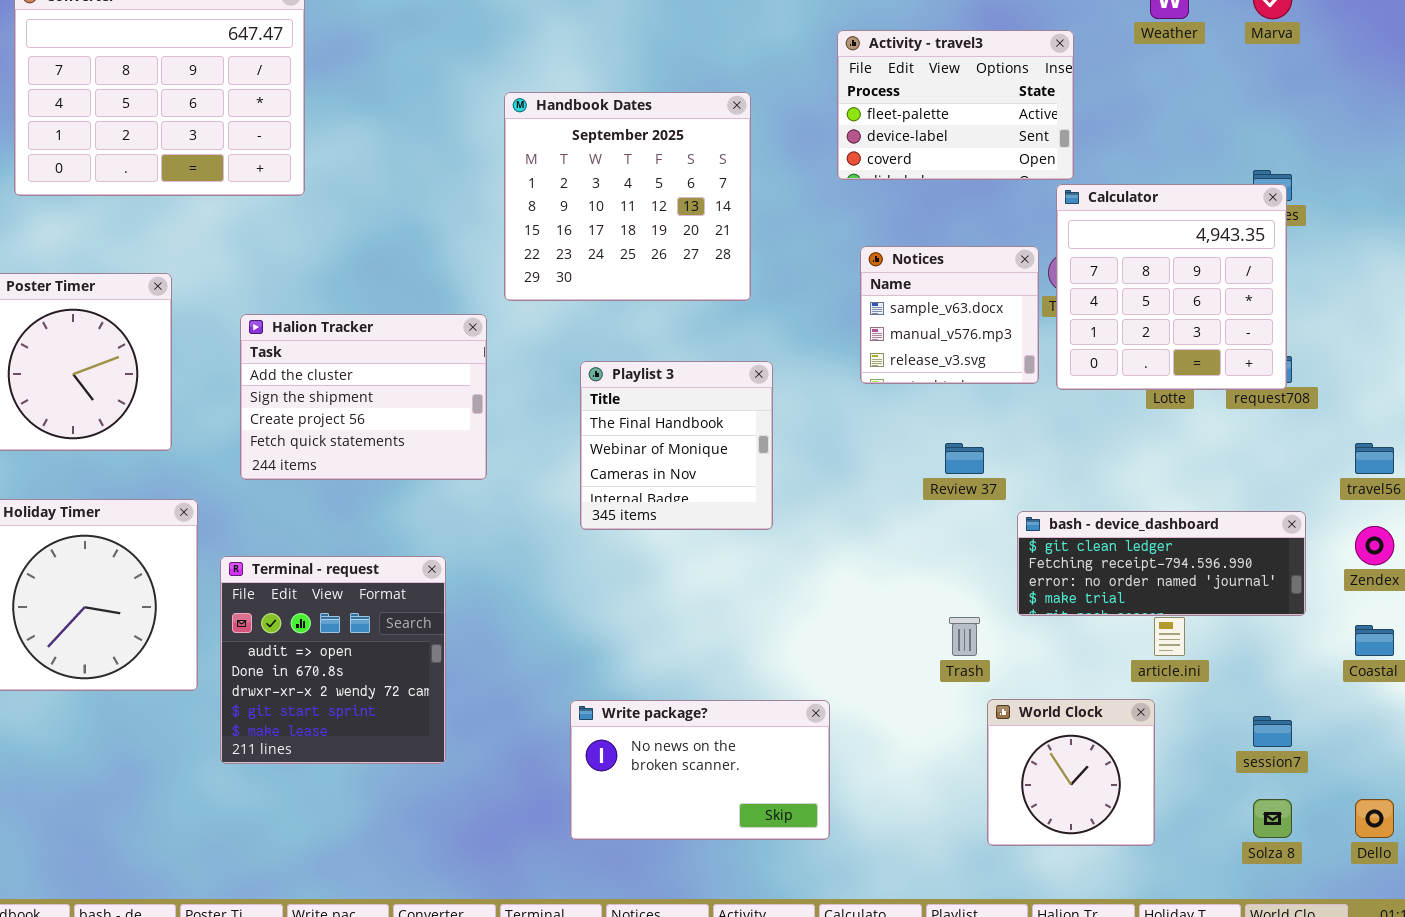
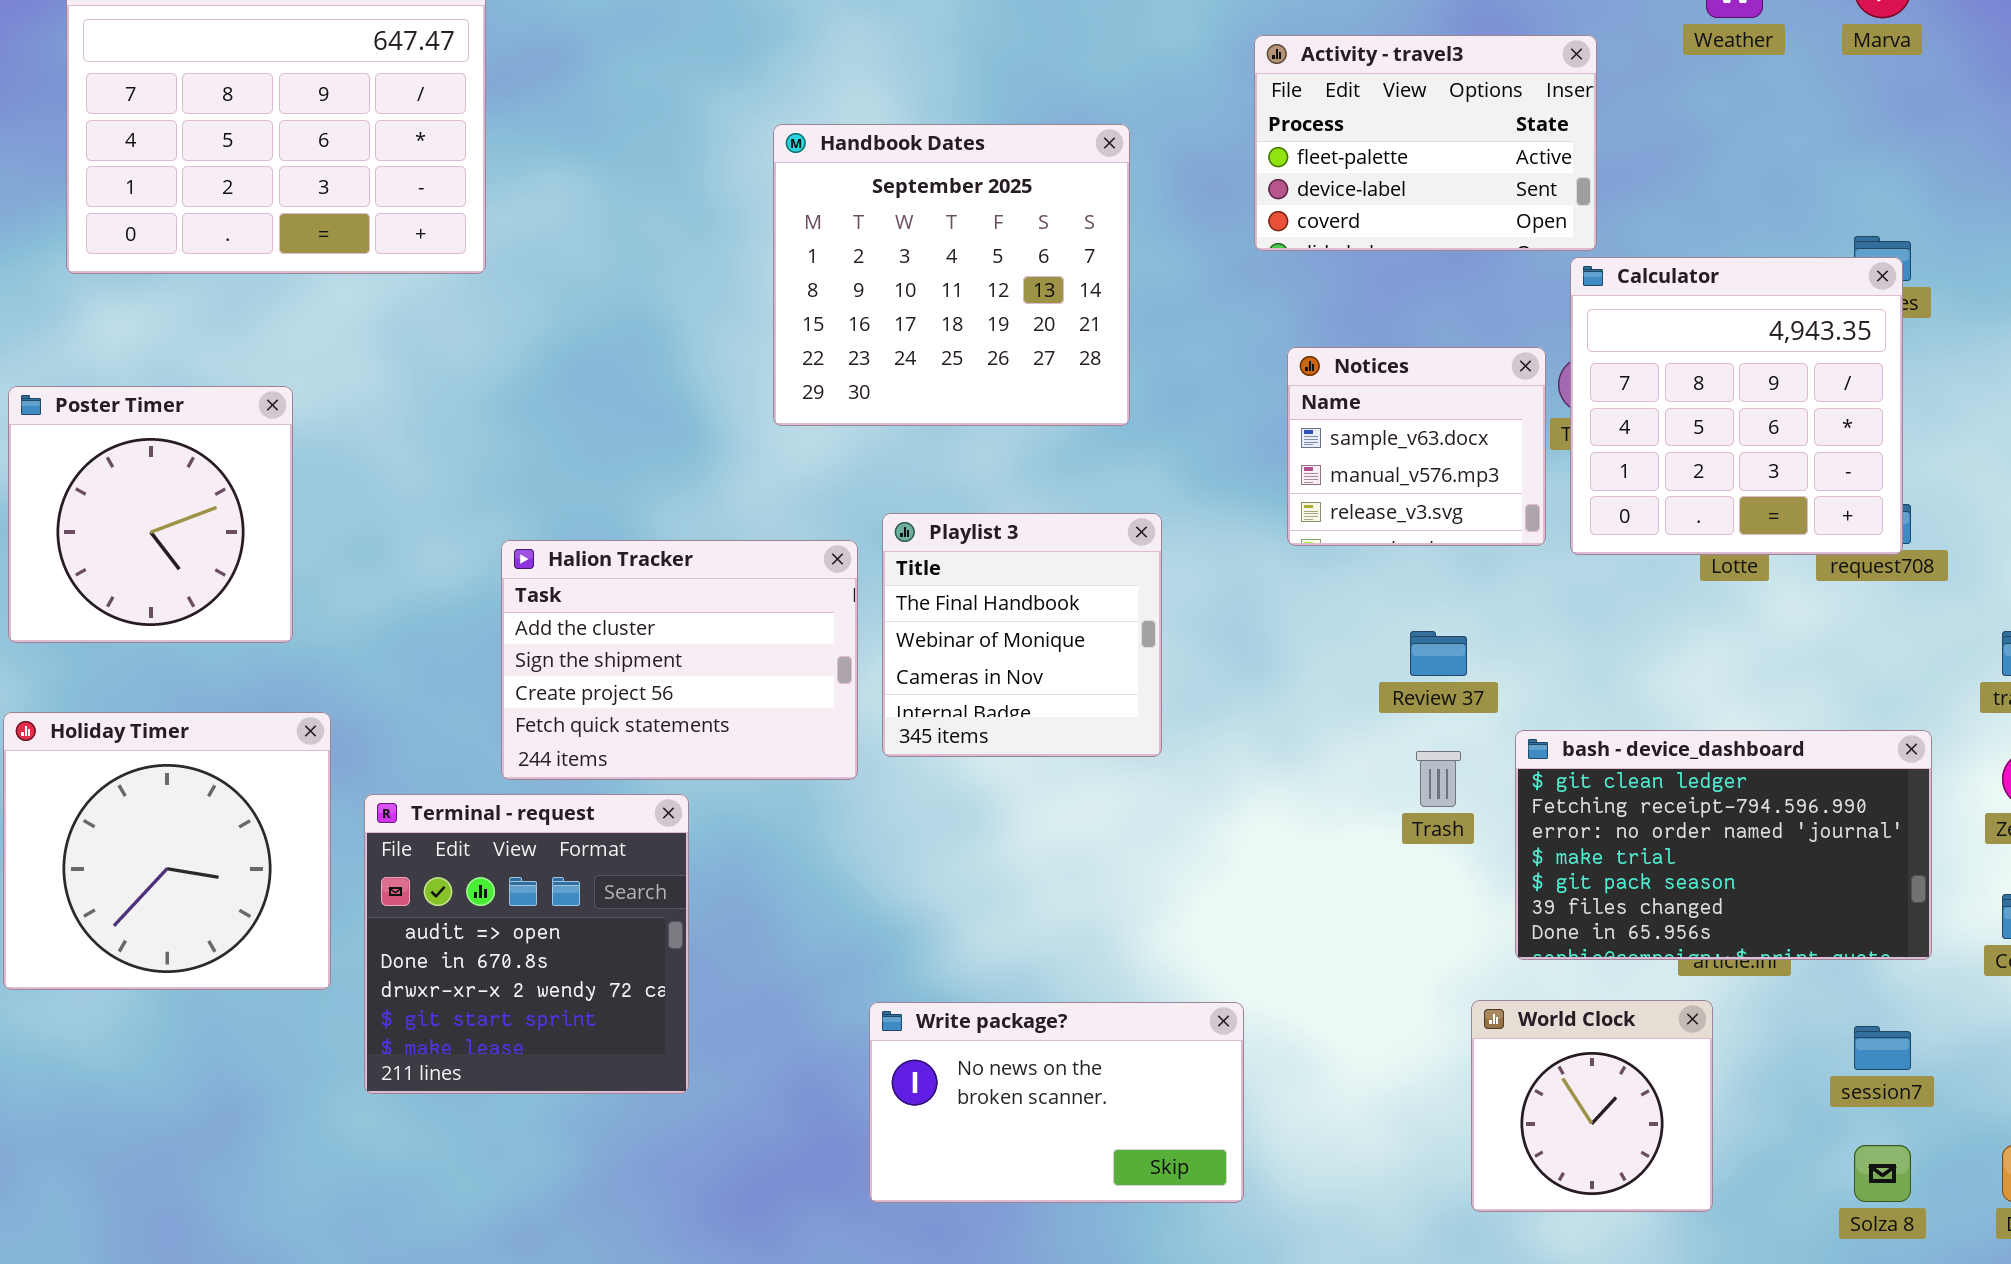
Halion Tracker: [240,314,487,480] -> [501,540,858,780], moved
bash - device_dashboard: [1017,511,1306,616] -> [1515,730,1932,960], resized
Trash: [949,617,980,656] -> [1416,751,1461,807], moved

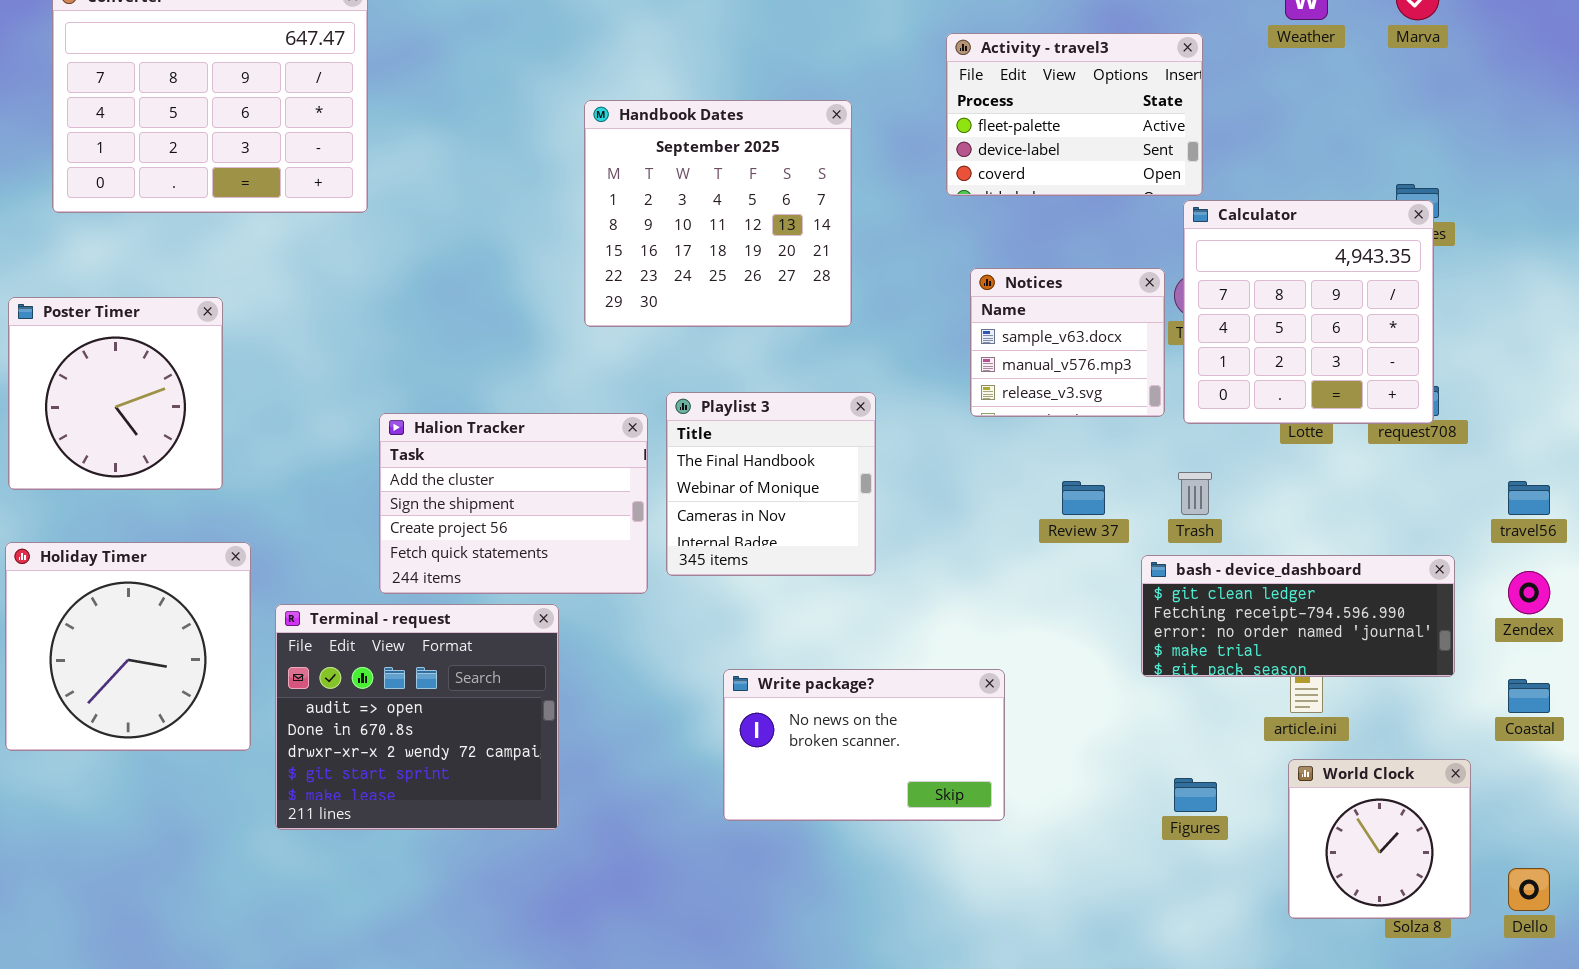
bash - device_dashboard: [1515,730,1932,960] -> [1141,555,1455,677], resized
Trash: [1416,751,1461,807] -> [1178,472,1212,515], moved
Terminal - request: [364,794,689,1094] -> [275,604,559,830], resized
World Clock: [1471,1000,1713,1212] -> [1288,759,1471,919], moved
Write package?: [869,1002,1244,1203] -> [723,669,1005,821], moved

